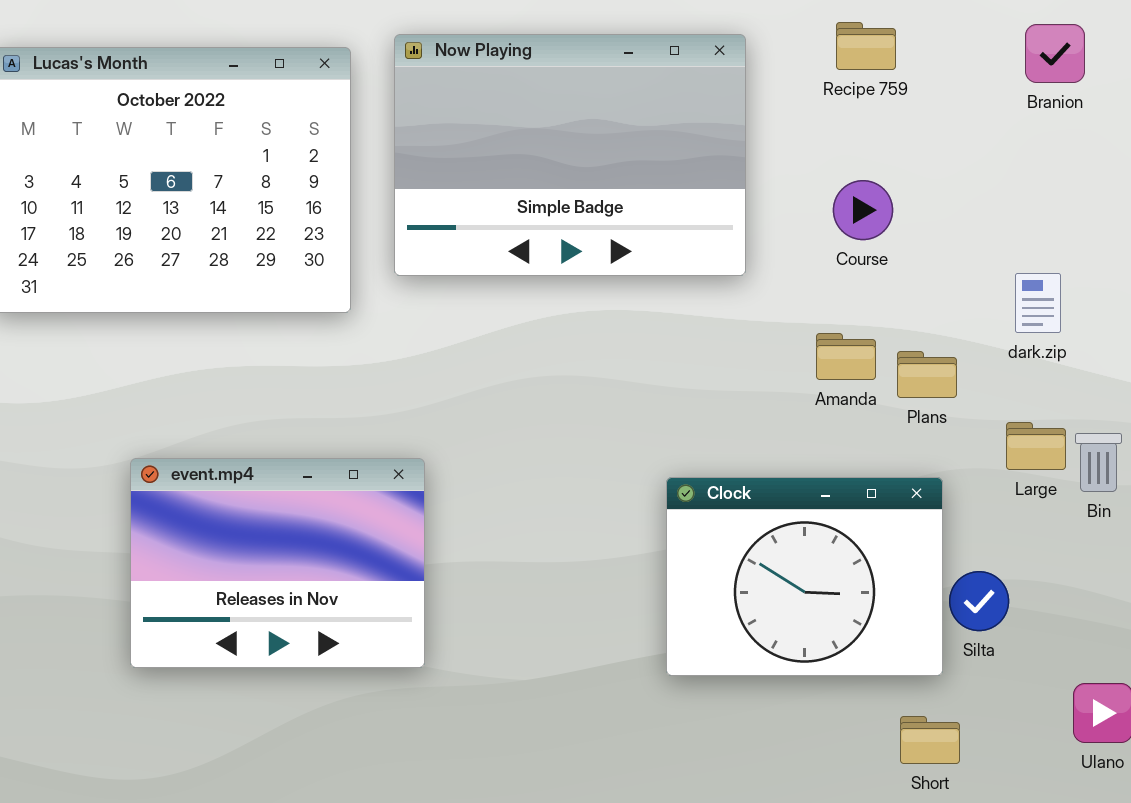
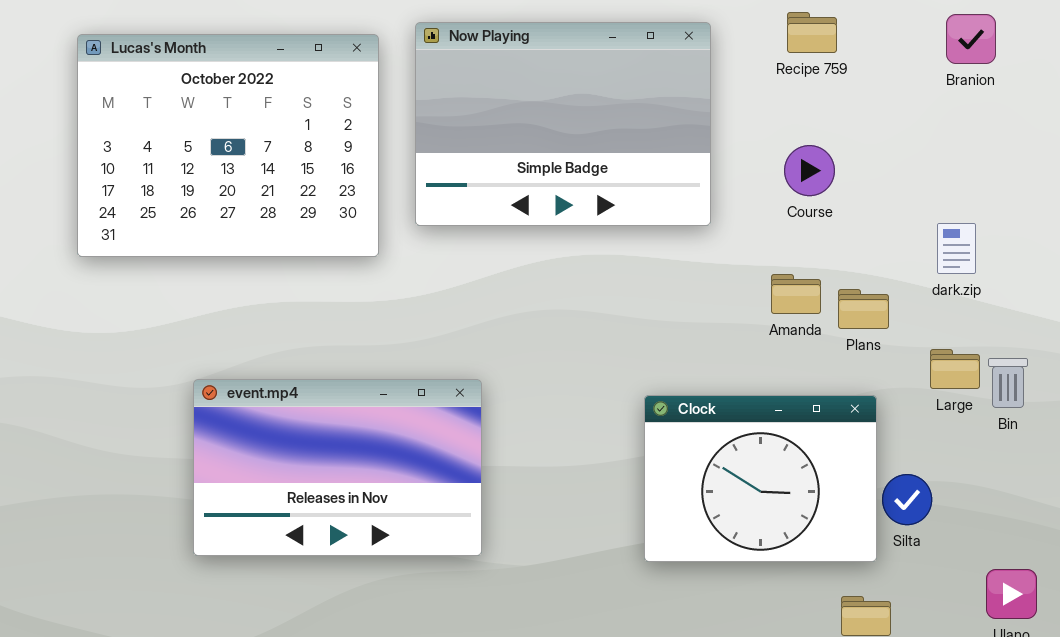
event.mp4: [130,458,425,668] -> [193,379,482,556], resized

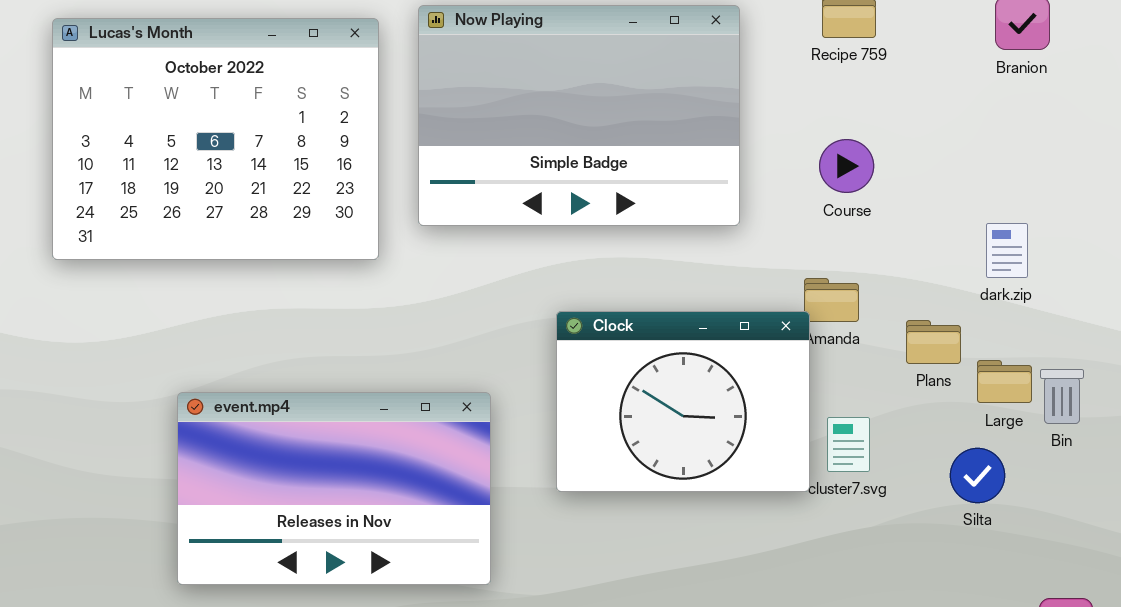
Plans: [838,289,889,329] -> [906,320,961,364], moved
Clock: [644,395,877,562] -> [556,311,810,492], moved
Silta: [882,474,932,525] -> [950,448,1005,503], moved

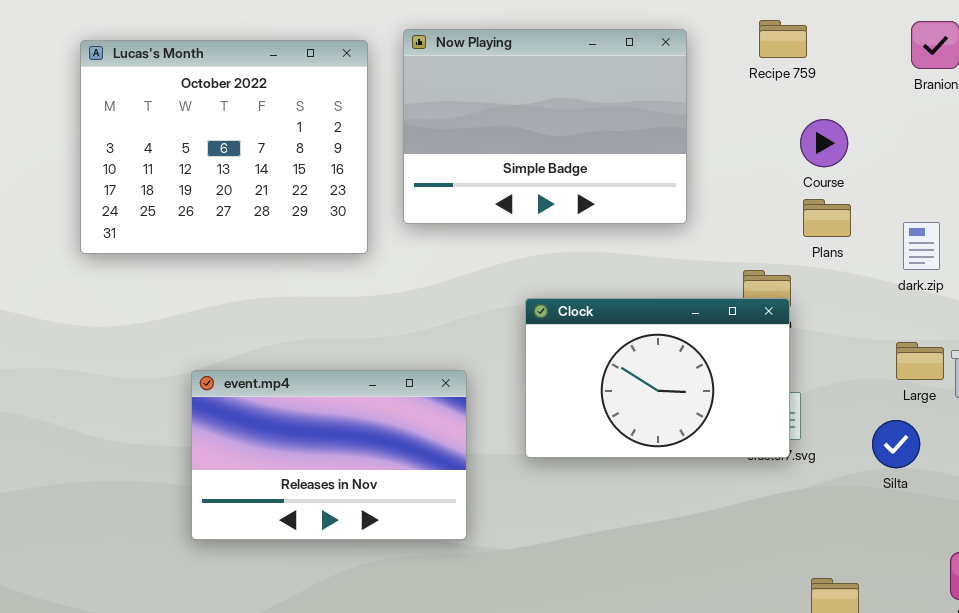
Course: [819,139,874,193] -> [800,119,848,167], moved
Clock: [556,311,810,492] -> [525,298,790,458], resized
Plans: [906,320,961,364] -> [803,199,851,237], moved

